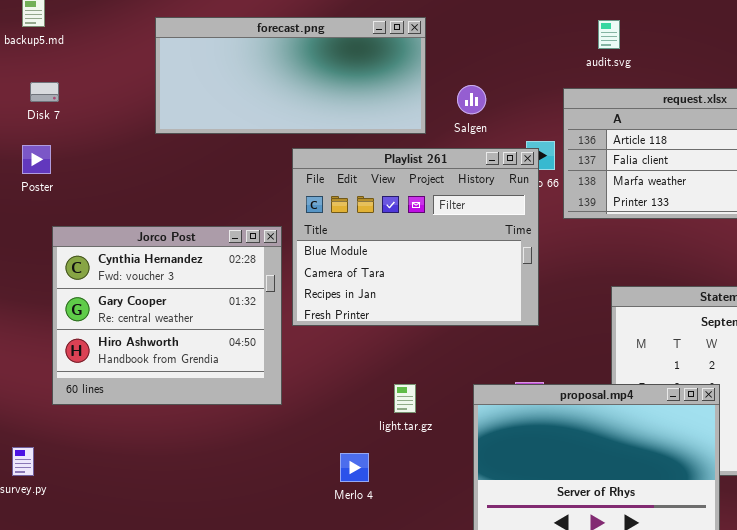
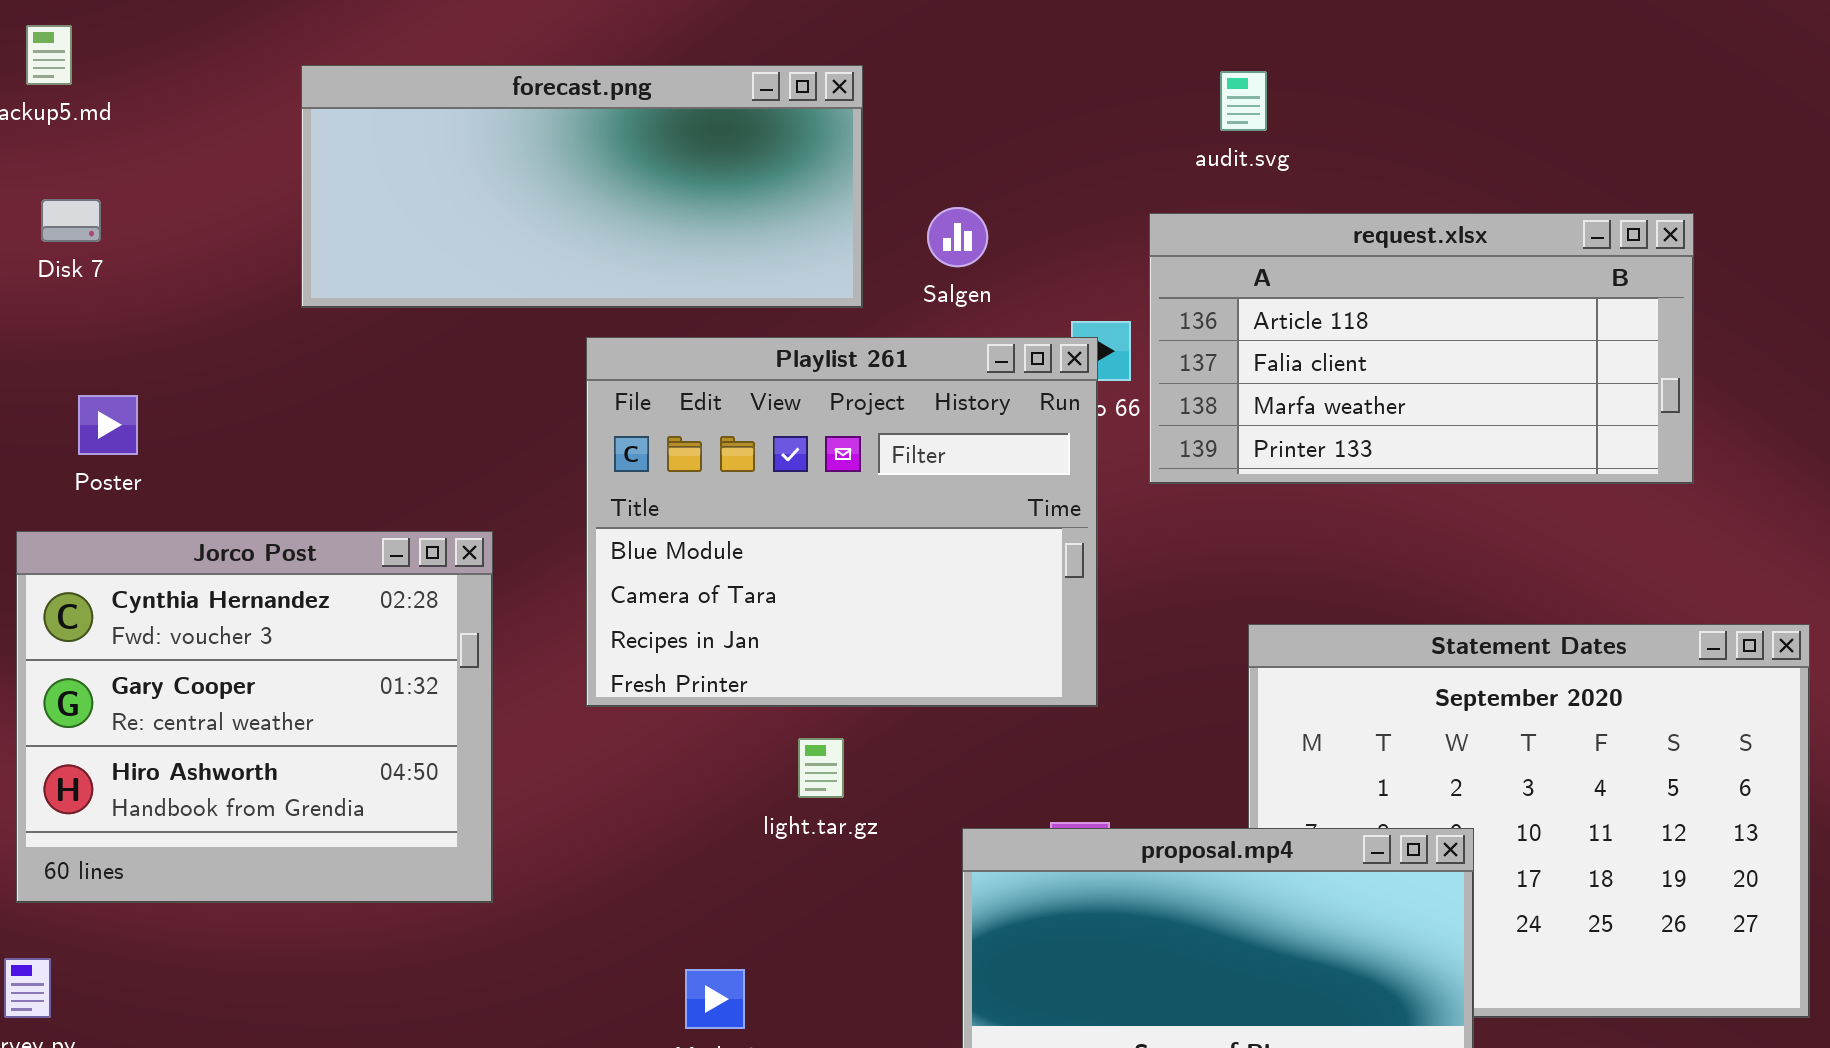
Poster: [22,145,51,174] -> [78,395,138,455], moved
Jorco Post: [52,226,282,405] -> [16,531,493,903], moved
light.tar.gz: [394,384,416,413] -> [798,738,844,798], moved

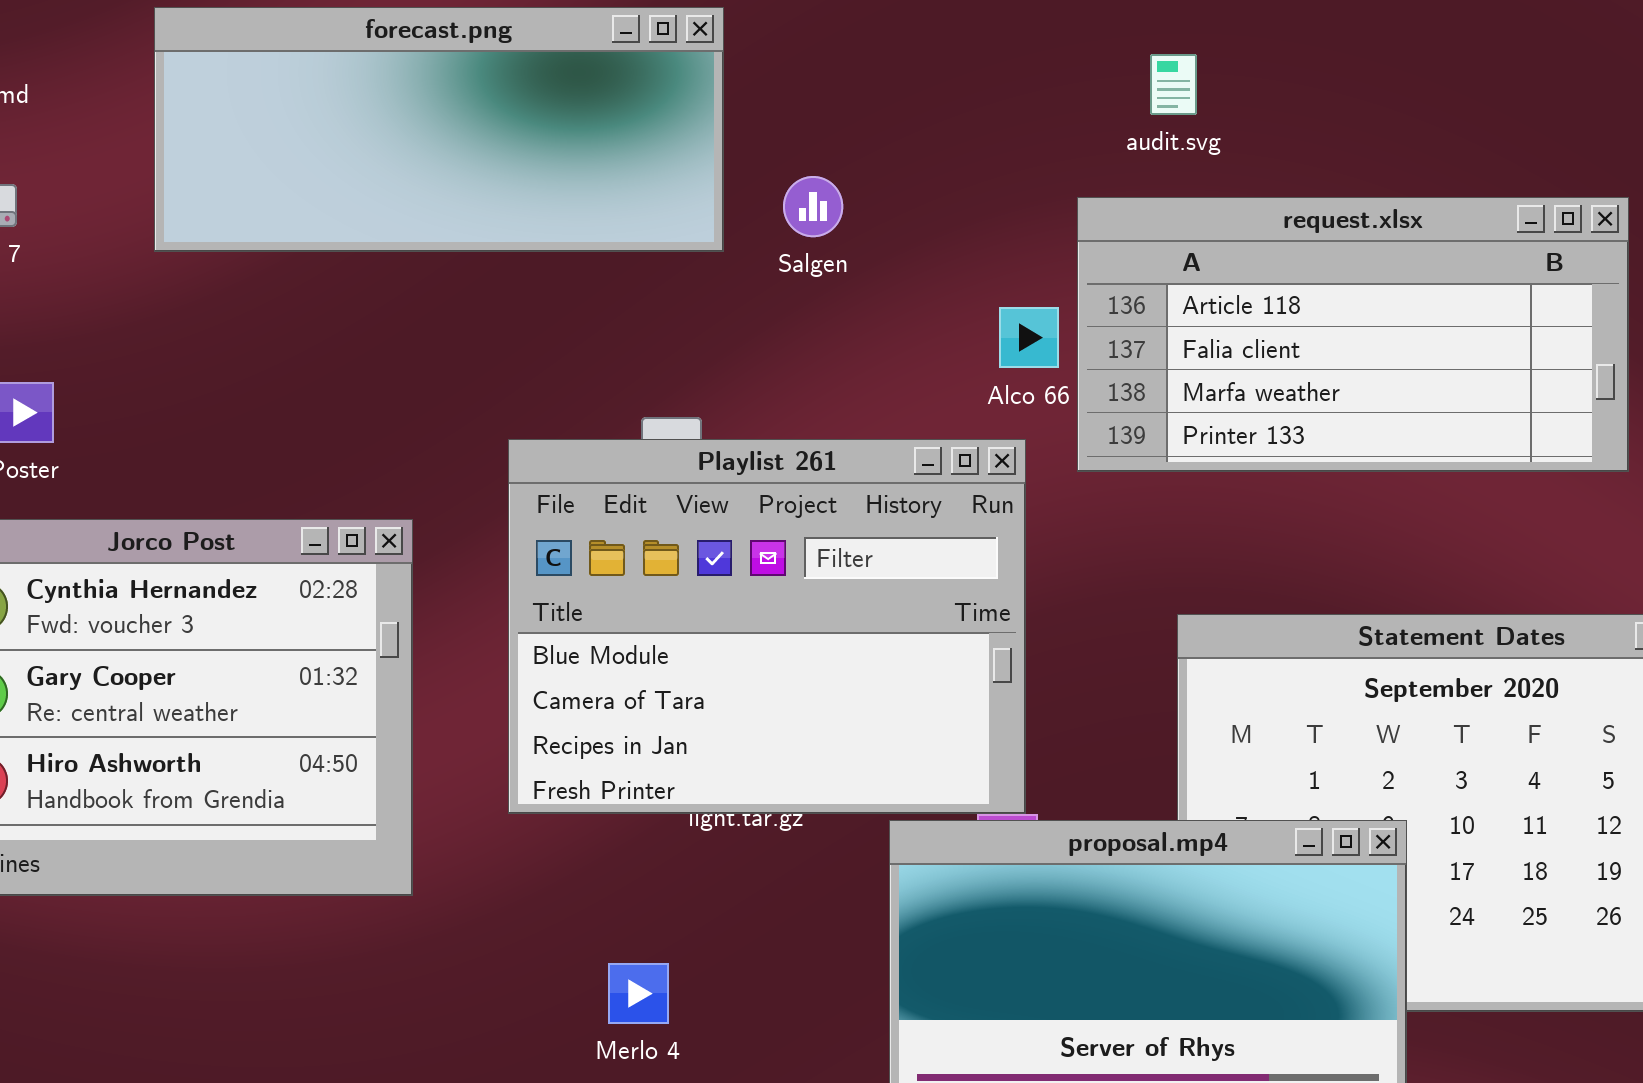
forecast.png: [301,65,863,308] -> [154,7,724,252], moved
Salgen: [927,207,988,267] -> [783,176,843,237], moved
Playlist 261: [586,337,1098,707] -> [508,439,1026,814], moved

